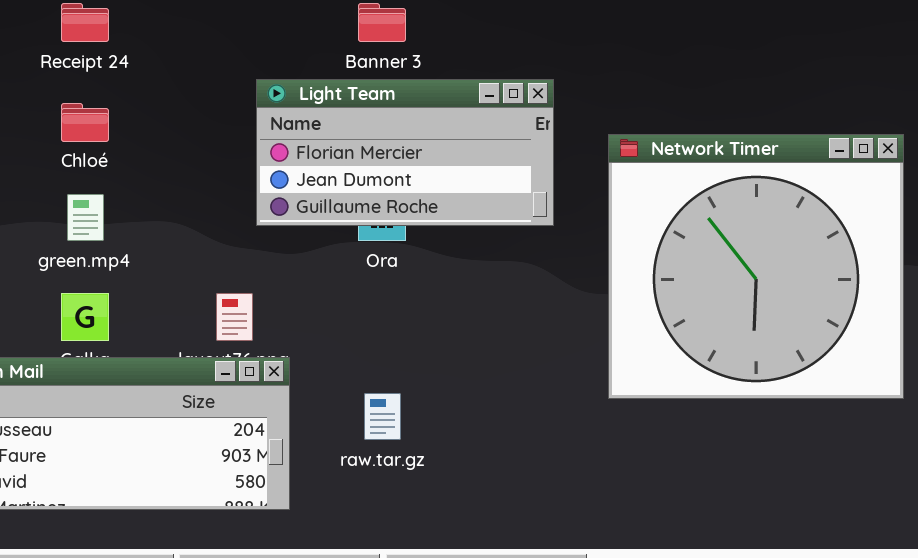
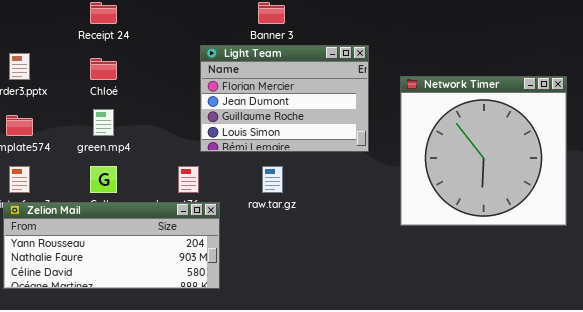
Light Team: [256,79,554,226] -> [200,45,369,152], resized
raw.tar.gz: [364,393,401,440] -> [262,166,283,193], moved

